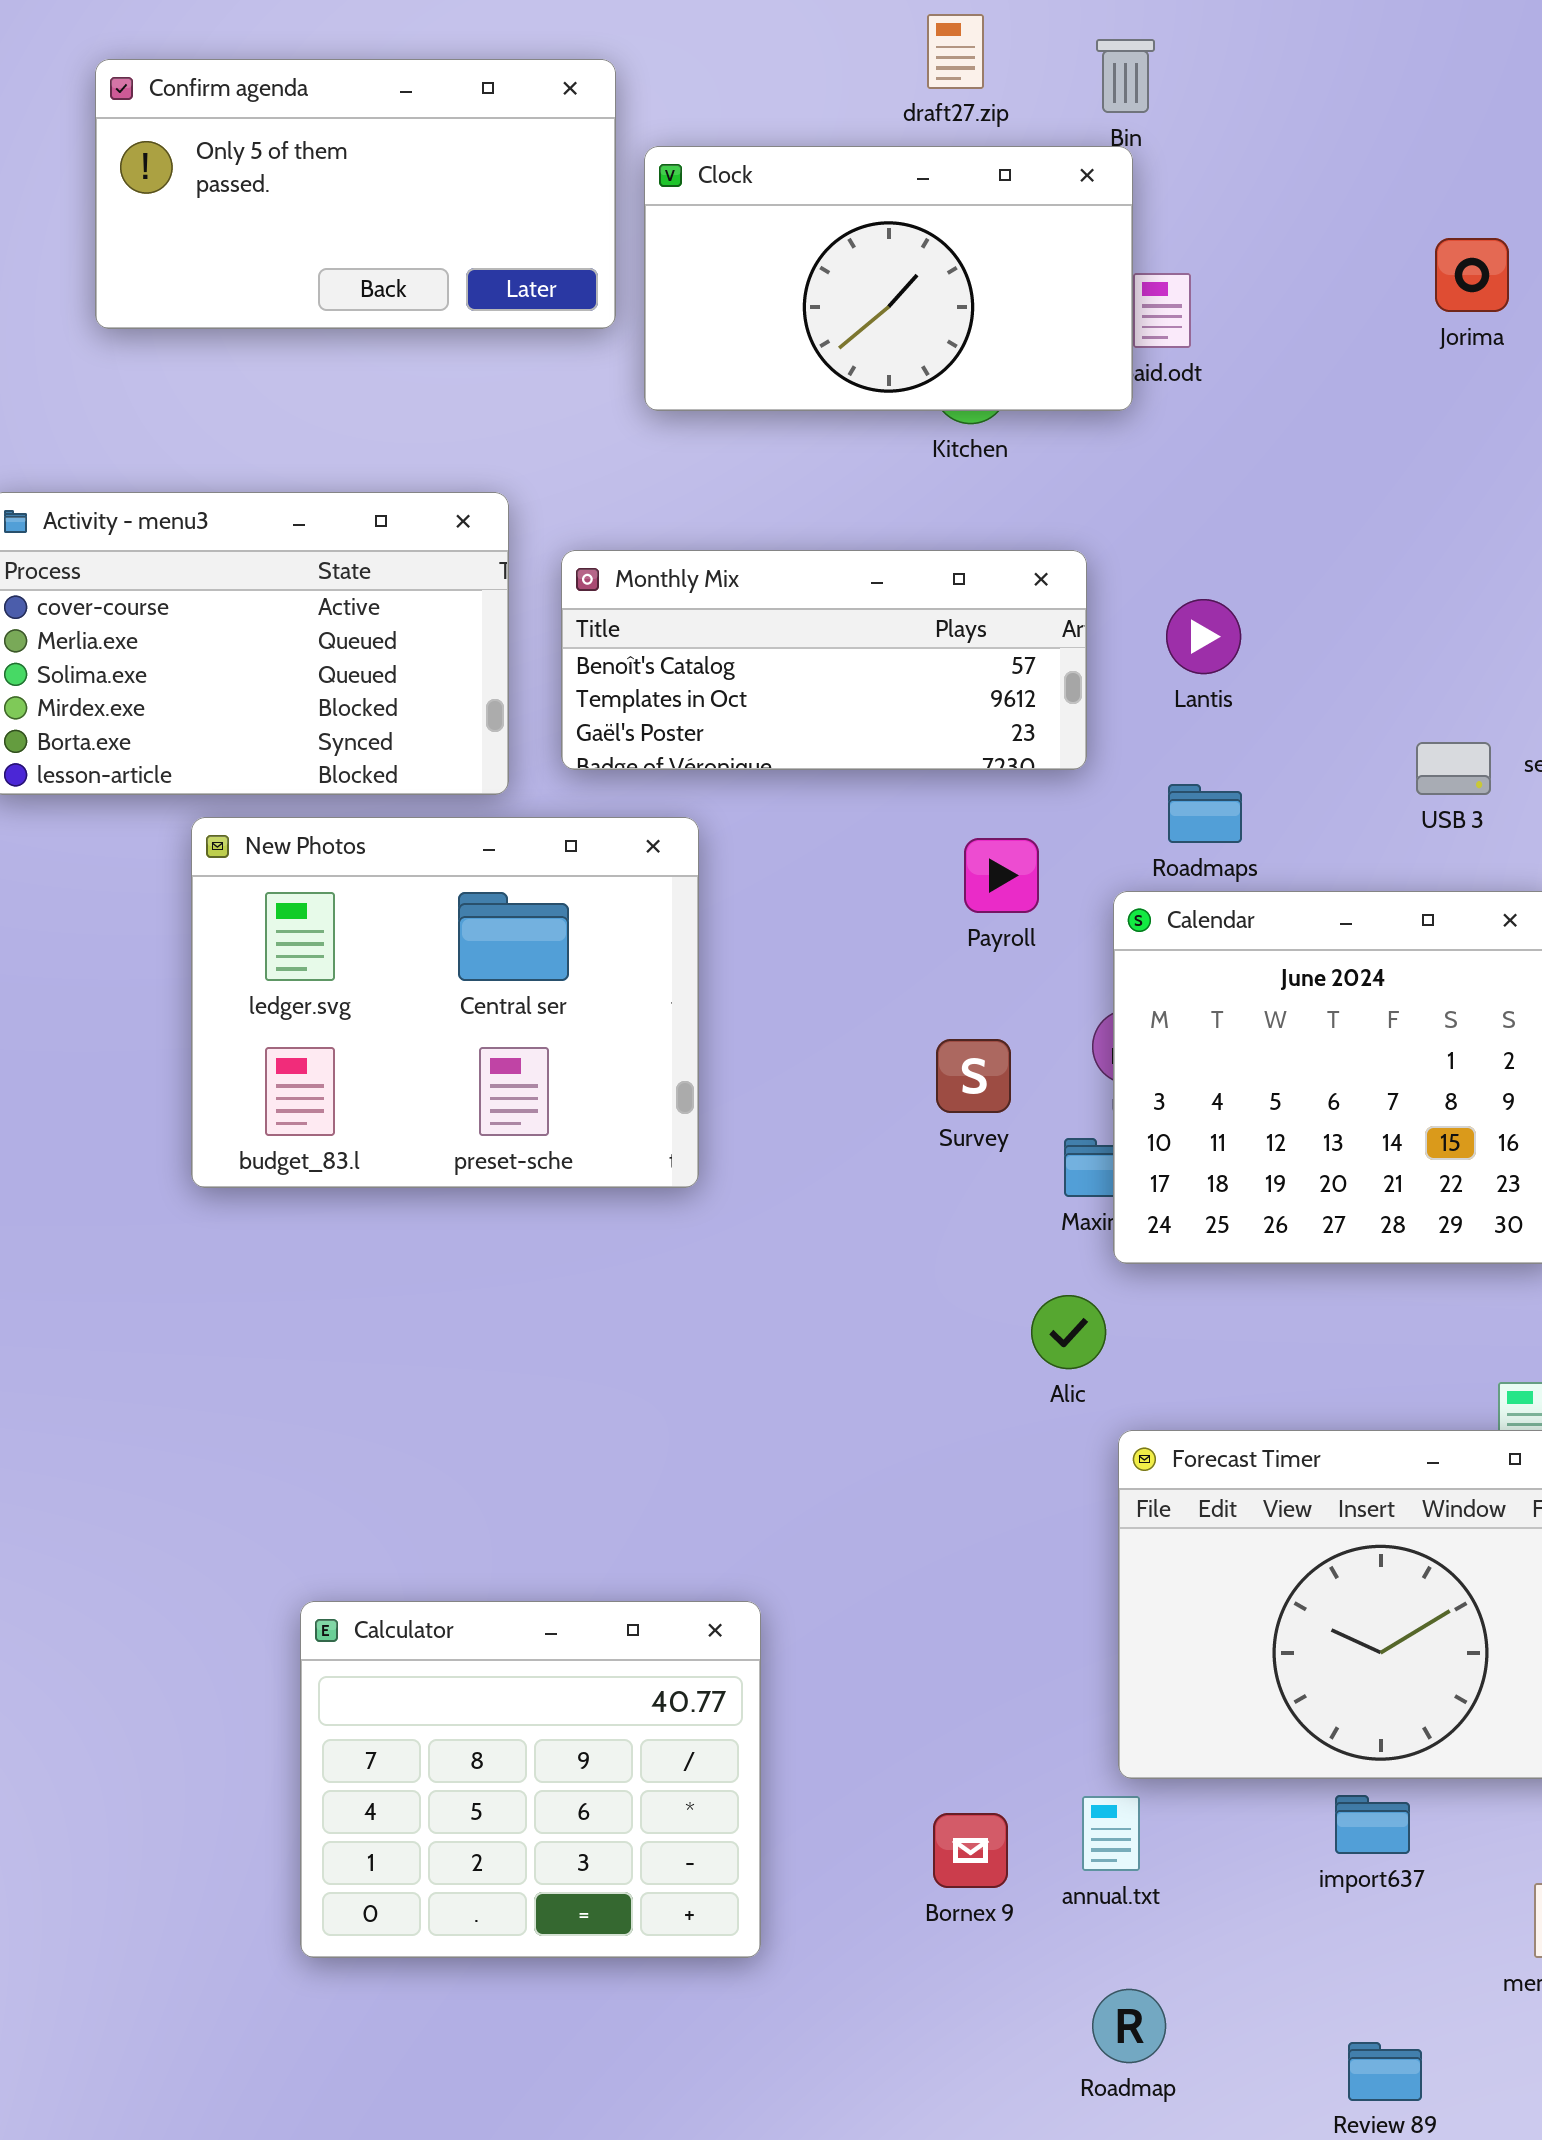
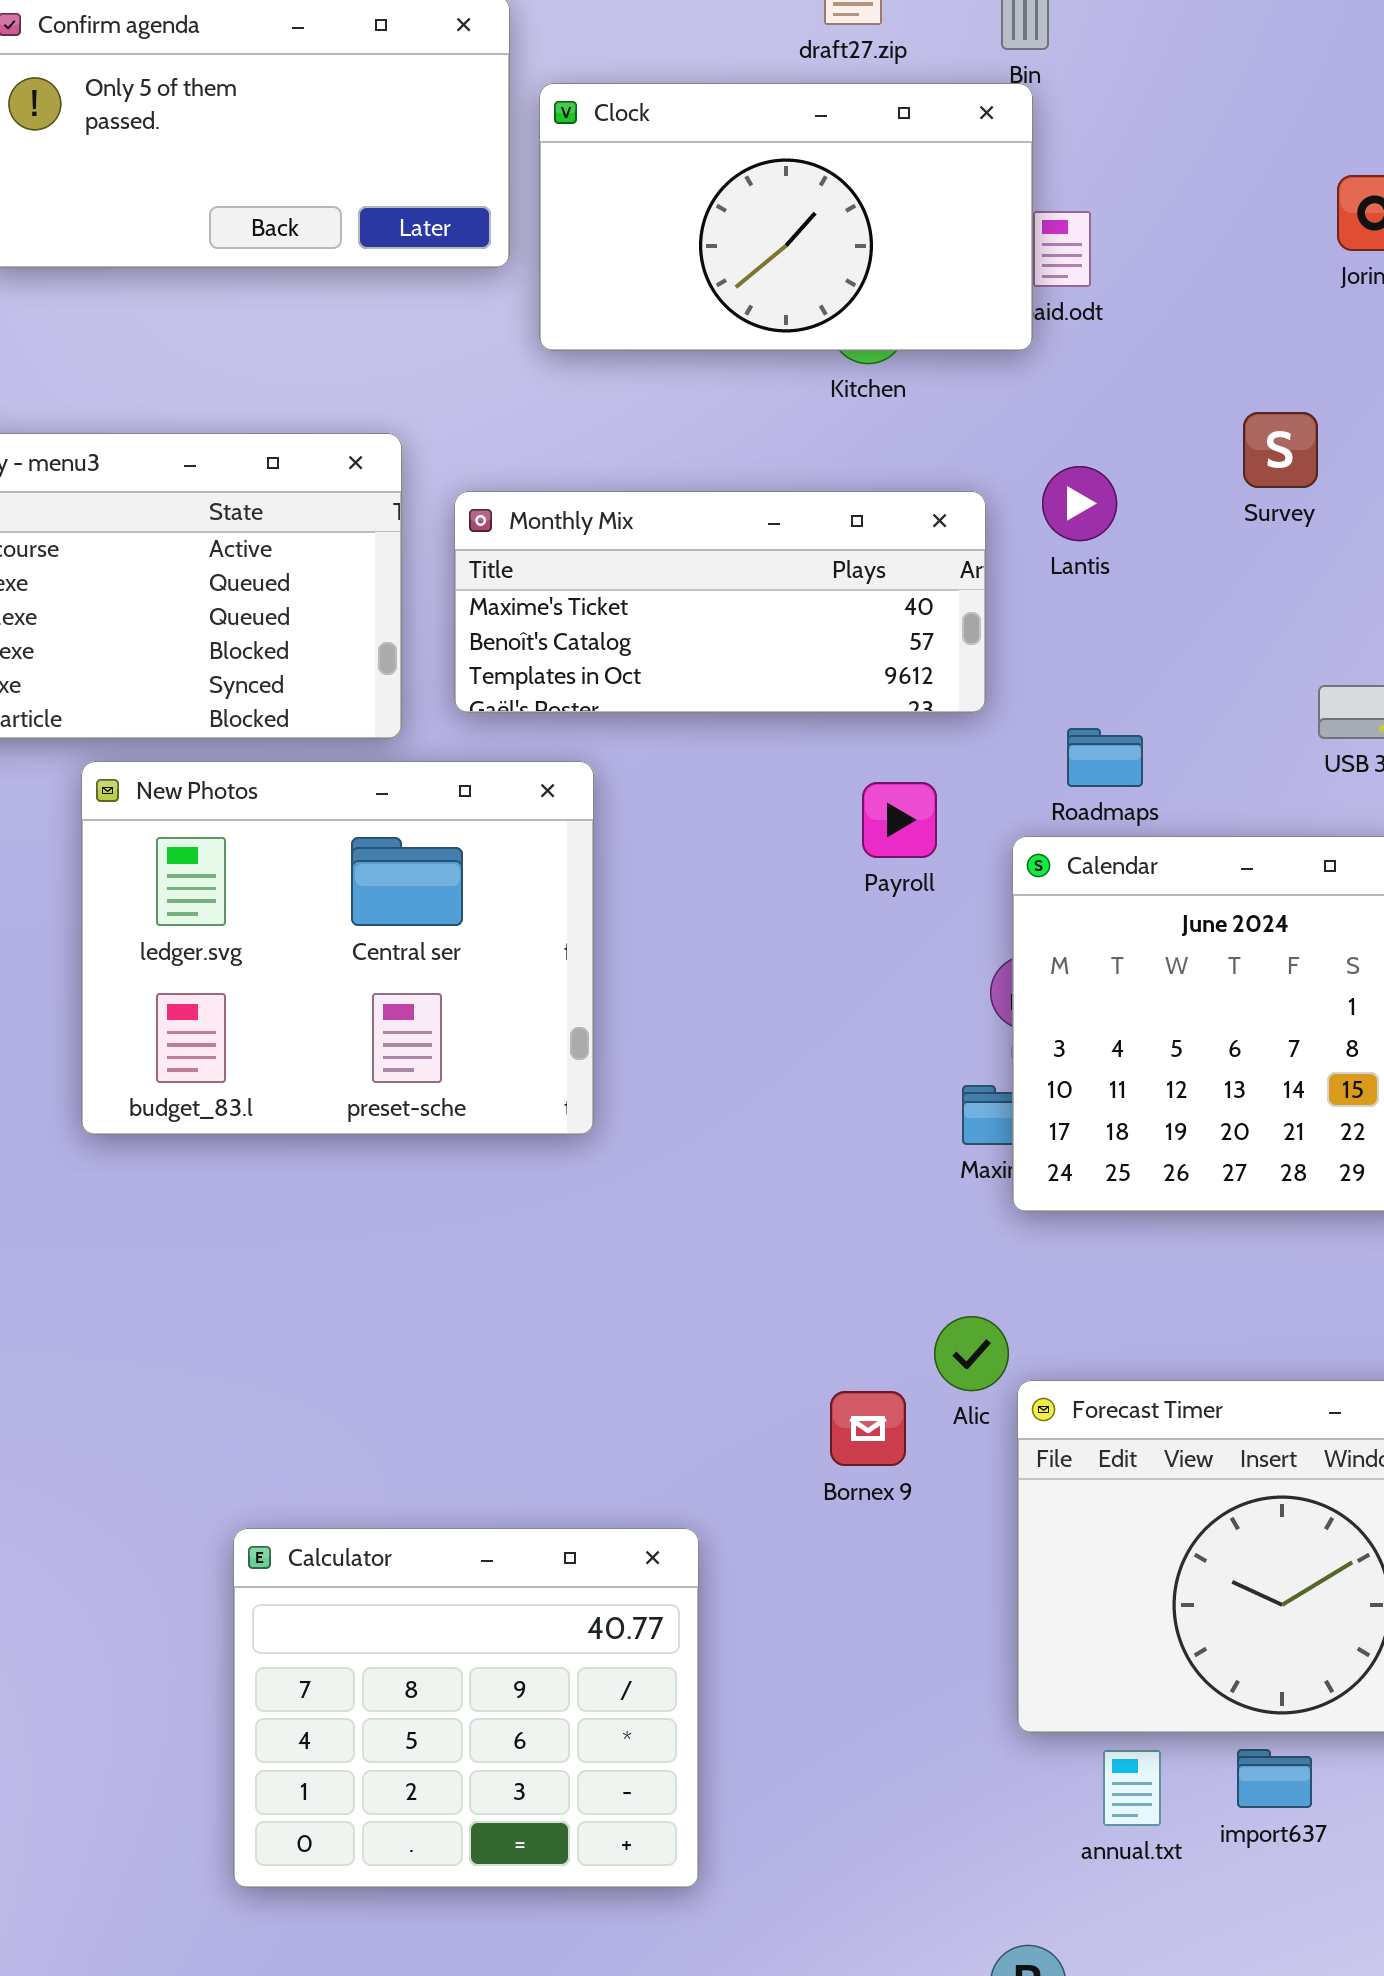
Monthly Mix: [561,550,1087,770] -> [454,491,986,713], scrolled up 1 row
Lantis: [1166,599,1241,674] -> [1042,466,1117,541], moved
Survey: [936,1039,1011,1113] -> [1243,412,1318,488], moved
Alic: [1031,1295,1106,1369] -> [934,1316,1009,1391], moved
Calculator: [300,1601,761,1958] -> [233,1528,699,1888], moved
annual.txt: [1082,1796,1140,1871] -> [1103,1750,1161,1826], moved
Bornex 9: [933,1813,1008,1888] -> [830,1391,906,1466], moved

